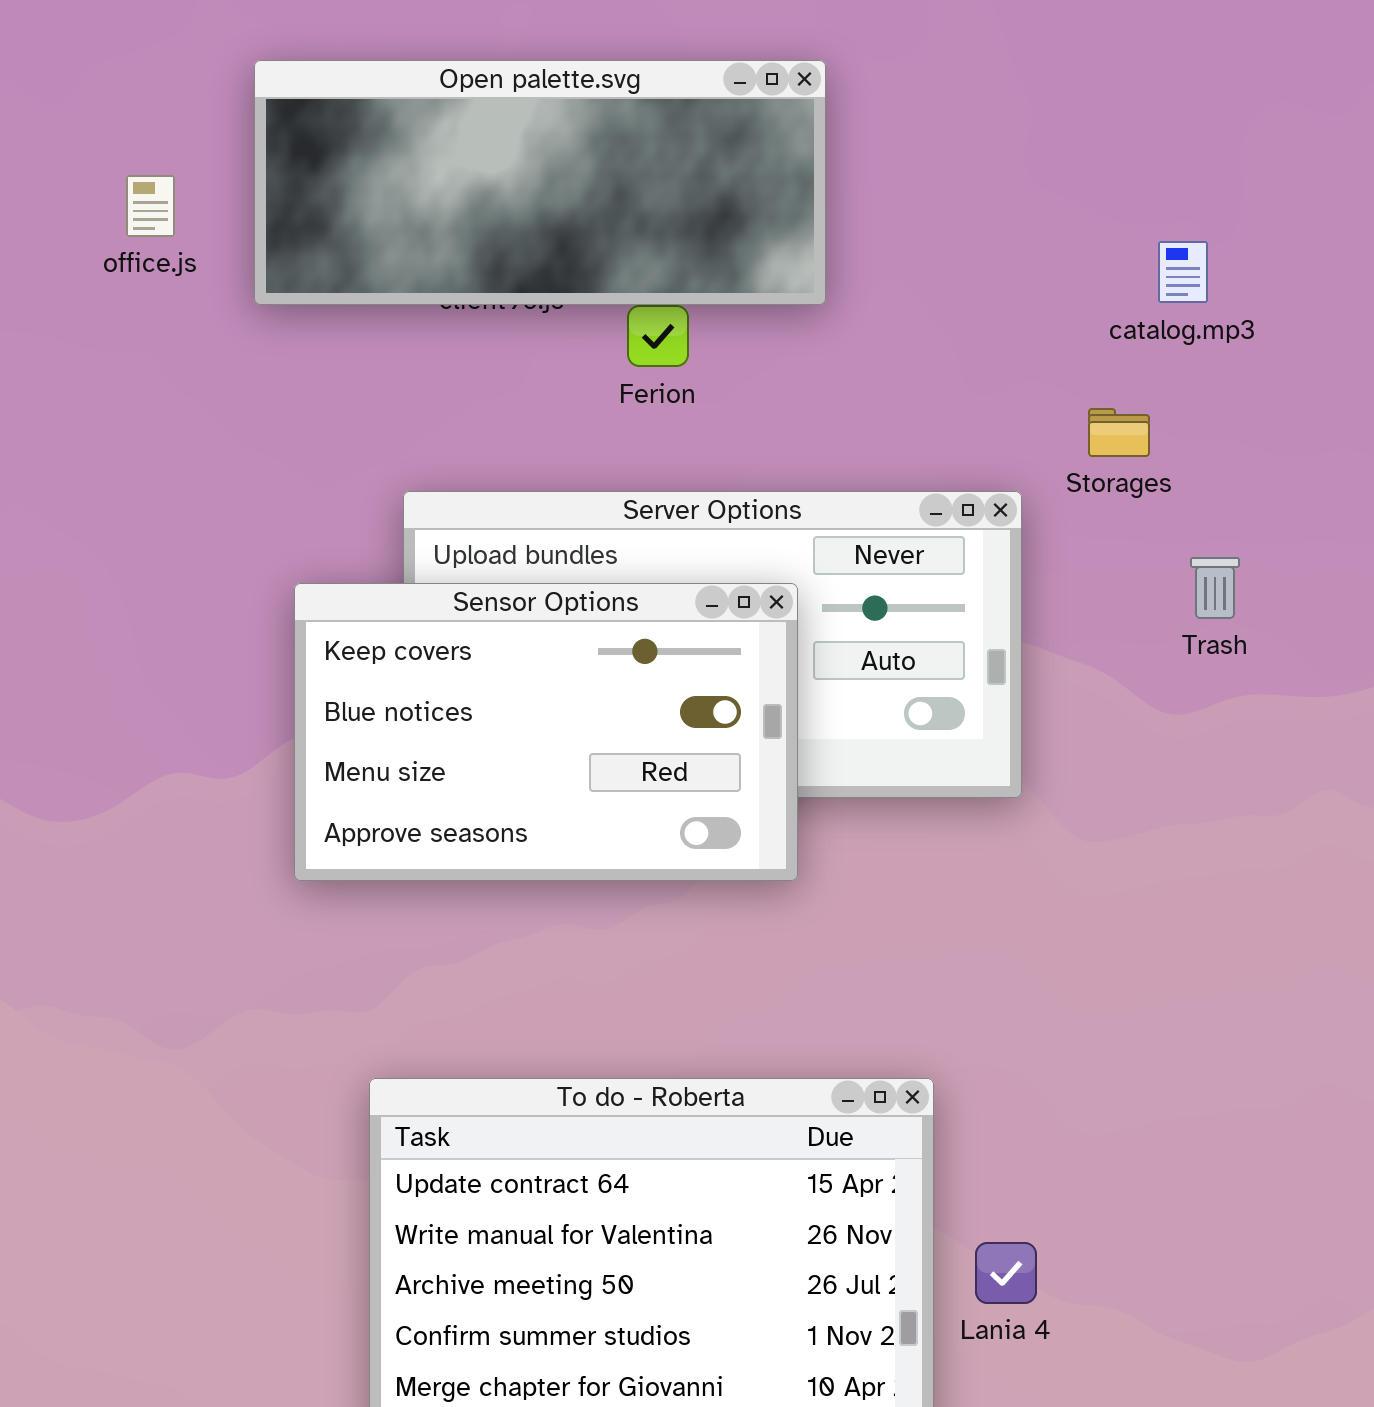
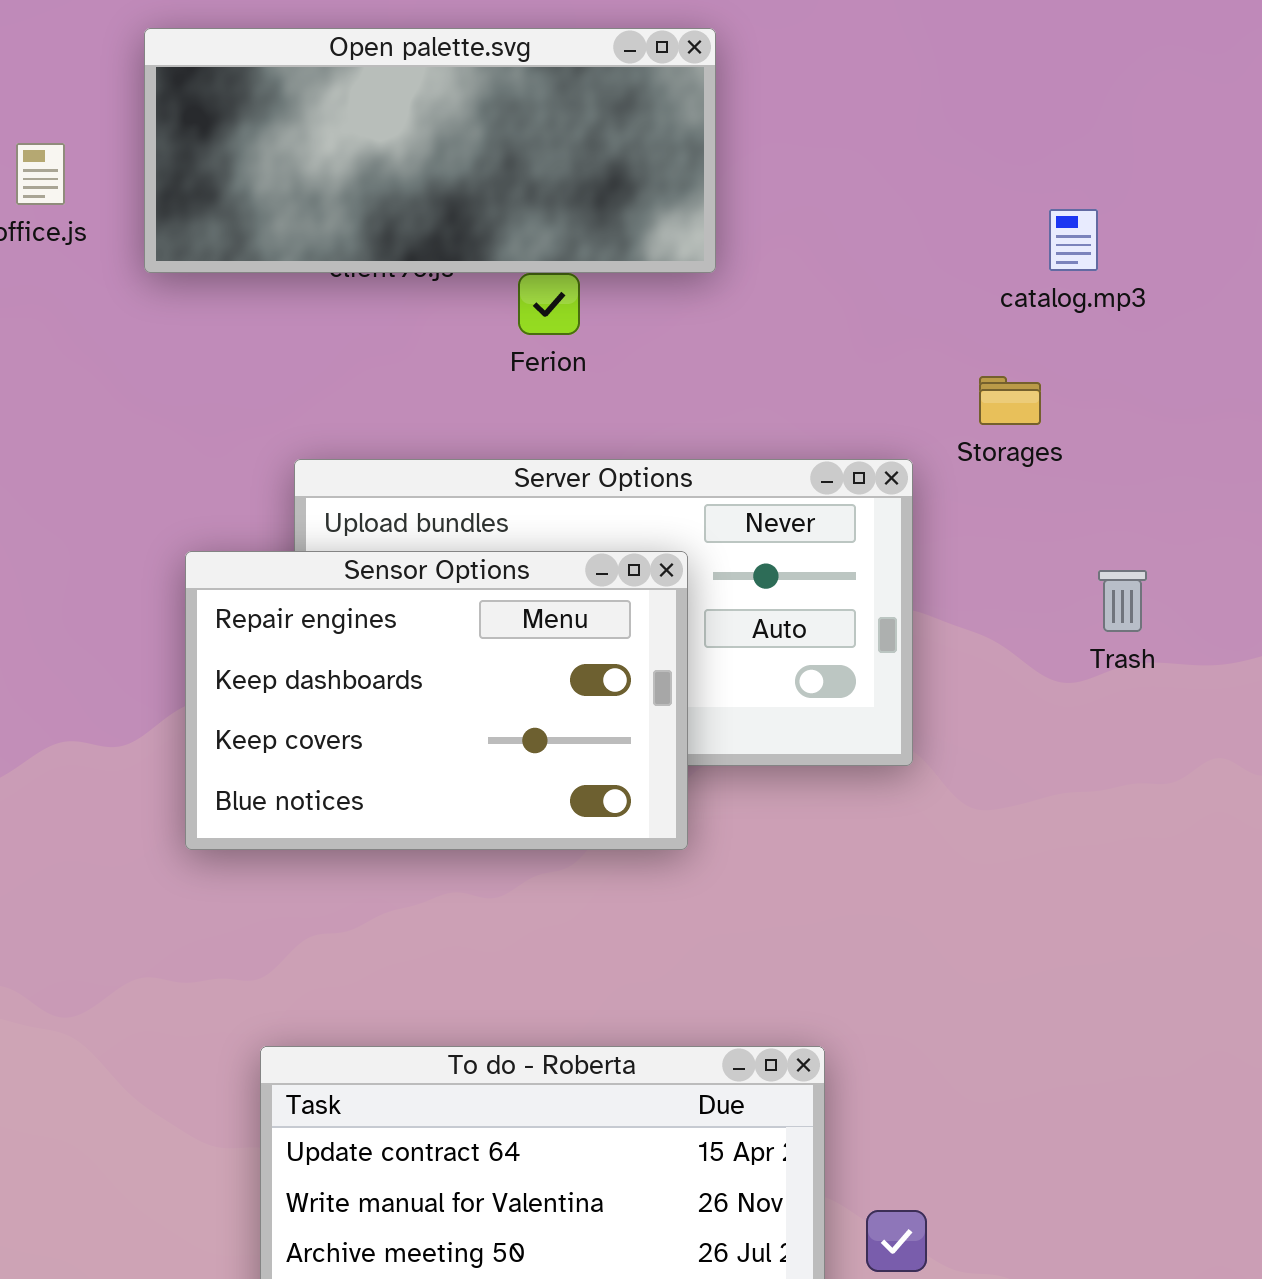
Trash: [1190,557,1240,619] -> [1098,570,1147,632], moved
Sensor Options: [294,583,798,881] -> [185,551,688,850], scrolled up 2 rows

